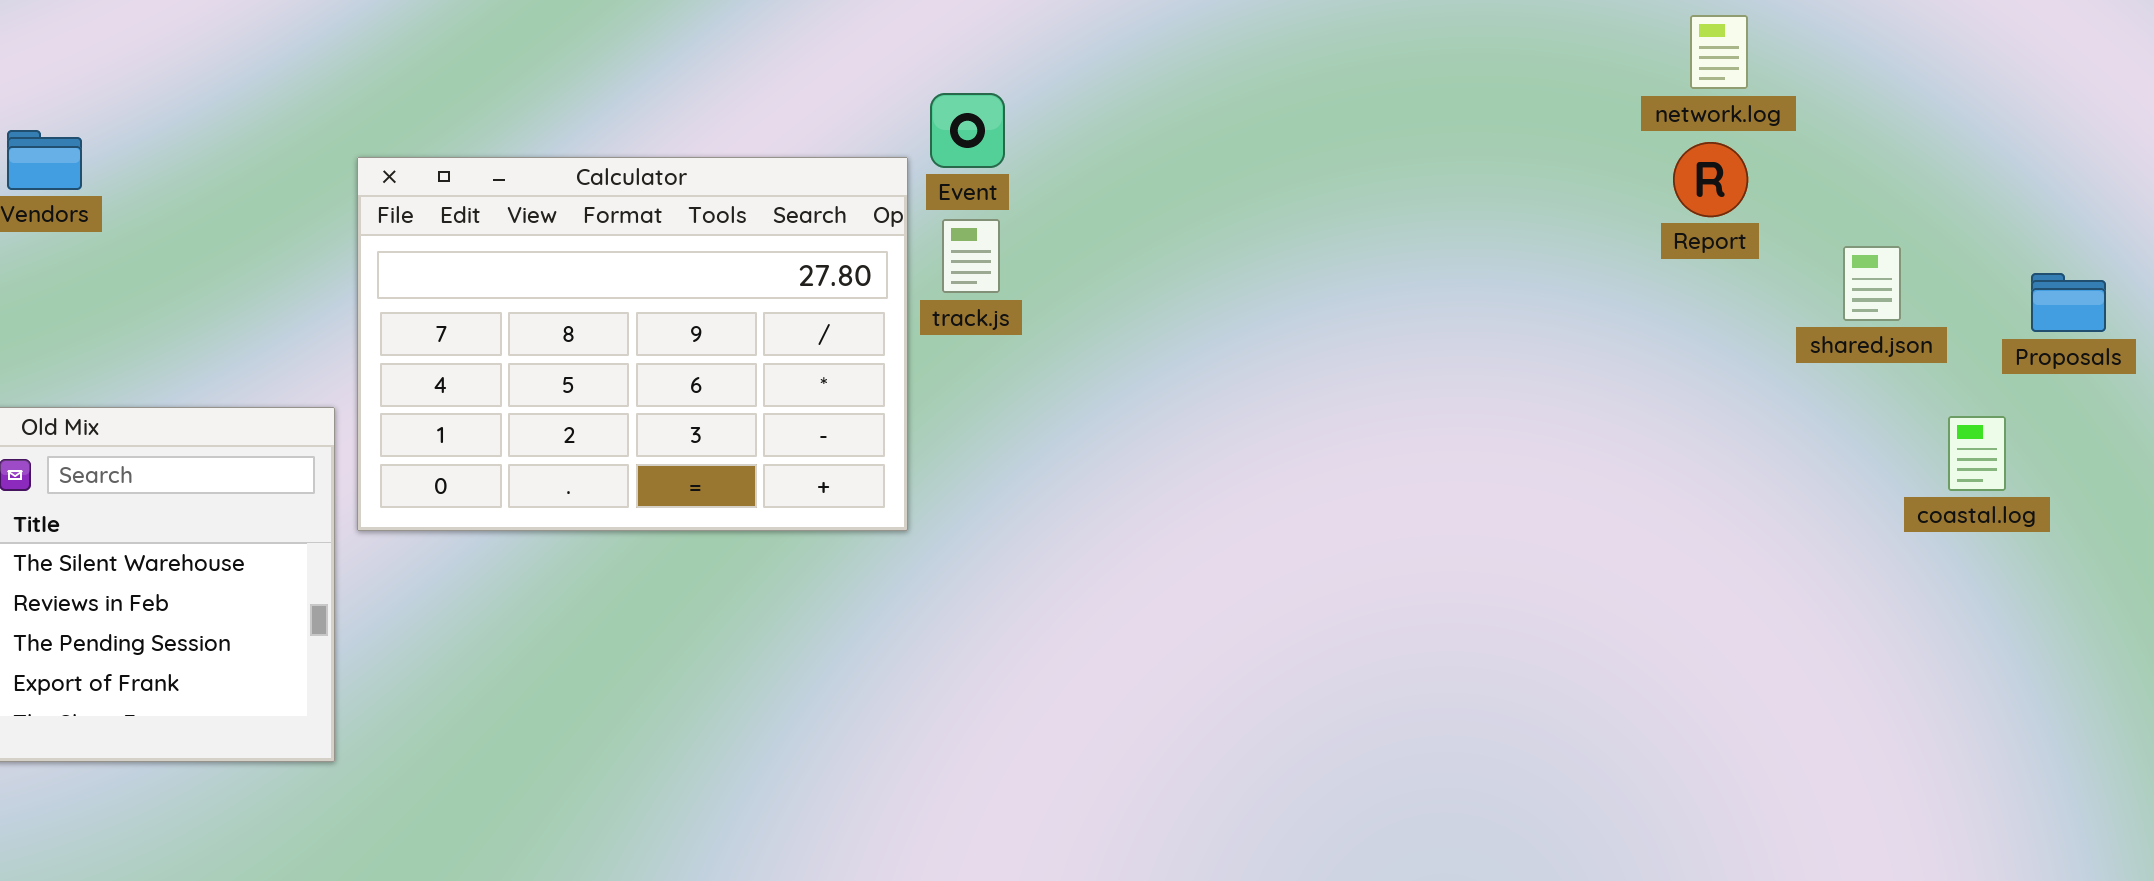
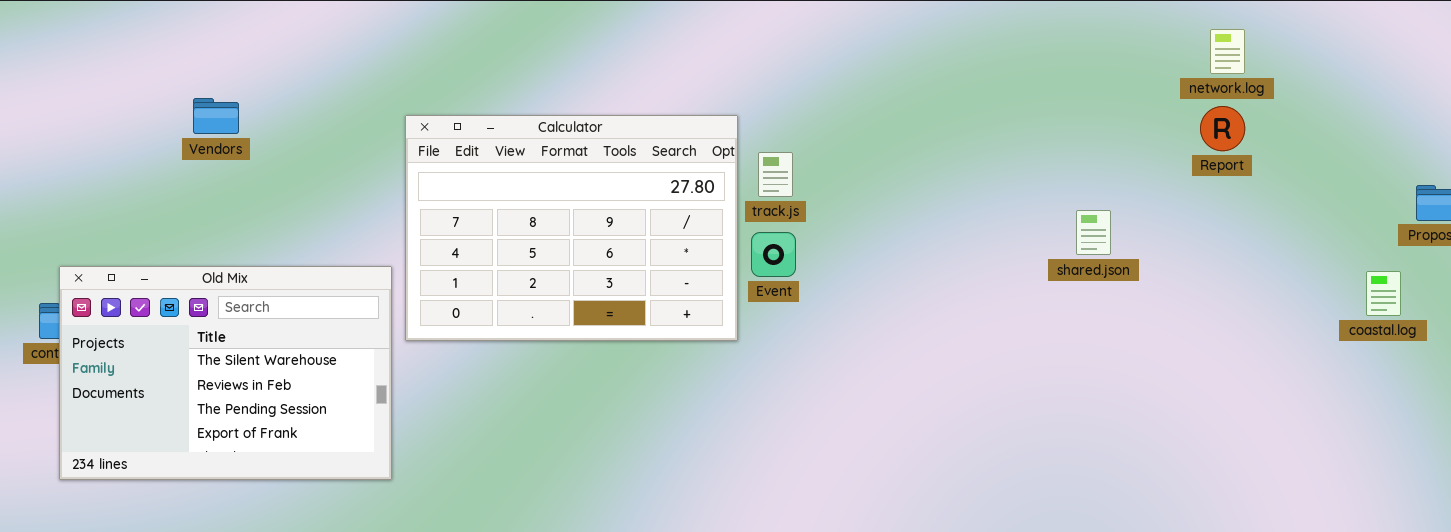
Event: [930,93,1005,168] -> [751,232,796,277], moved
shared.json: [1843,246,1901,321] -> [1076,210,1111,255], moved

